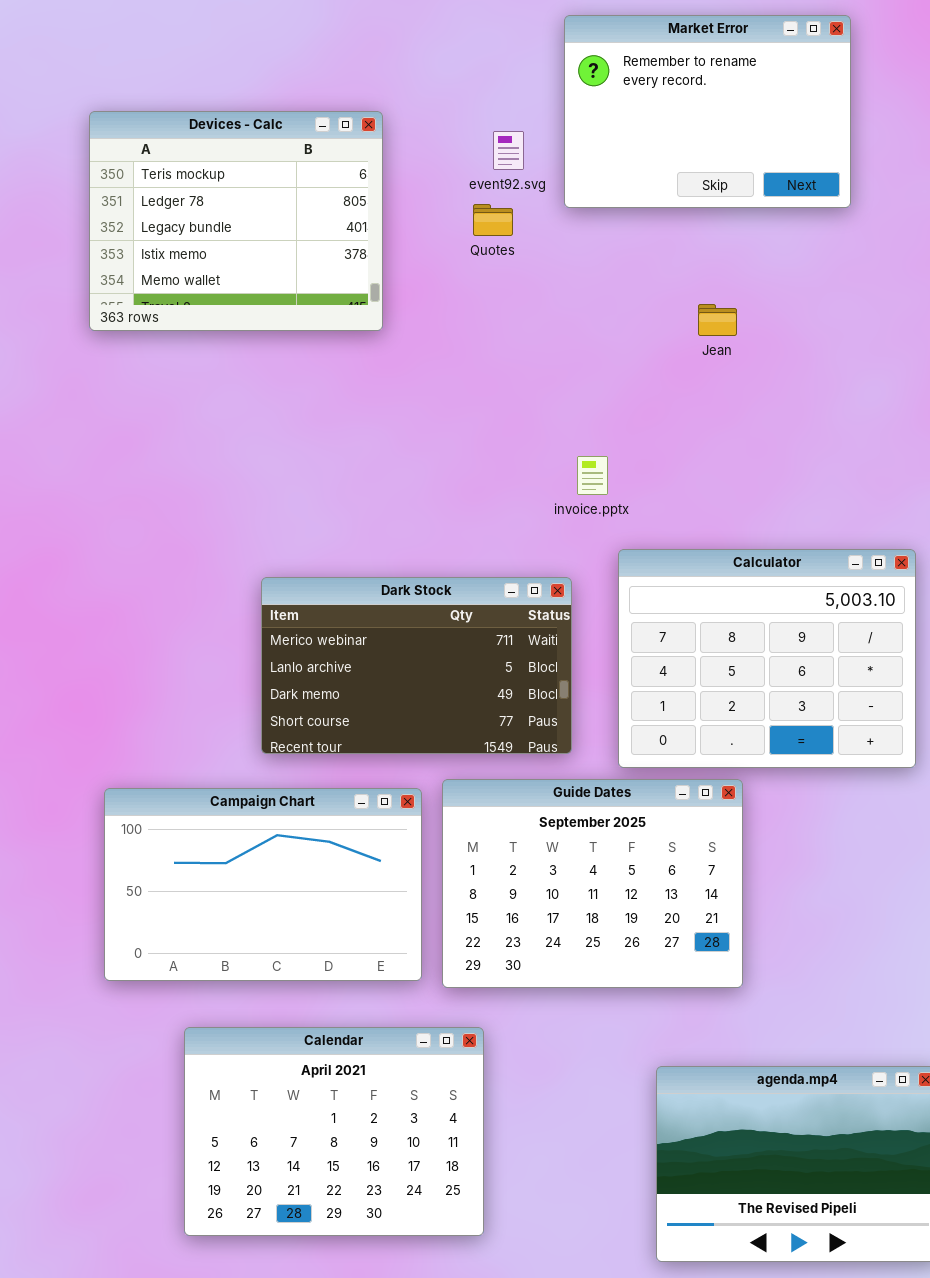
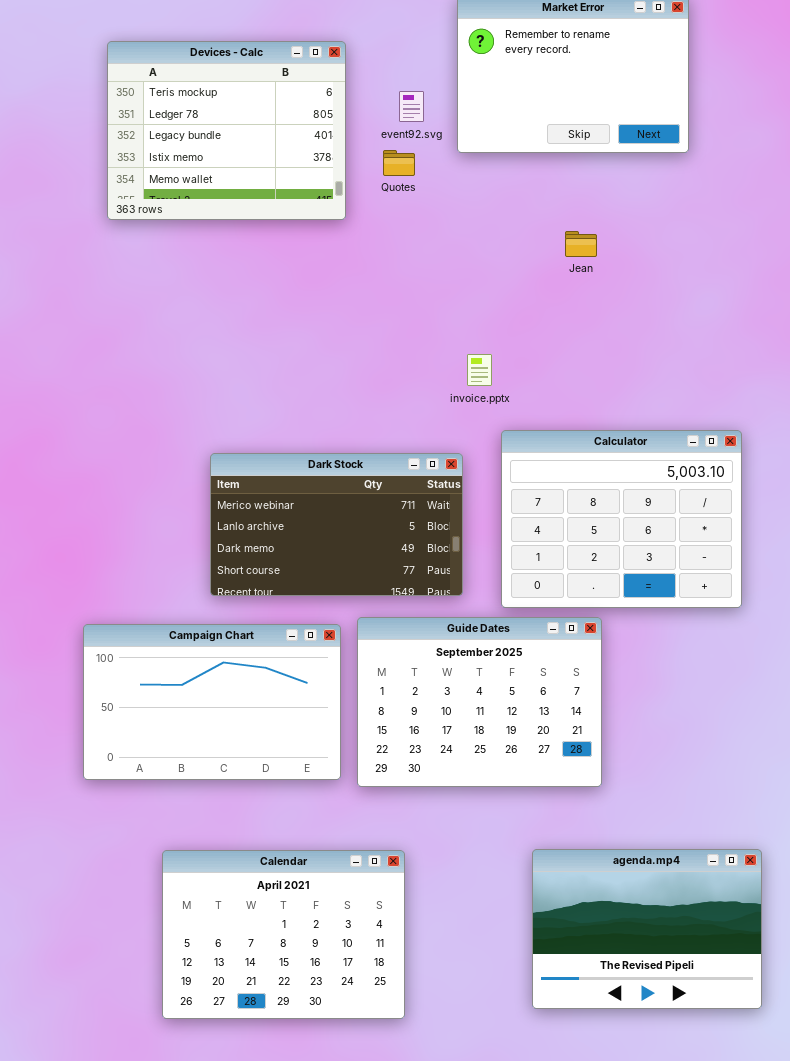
Devices - Calc: [89,111,383,331] -> [107,41,346,220], moved
Calendar: [184,1027,484,1236] -> [162,850,405,1019], moved

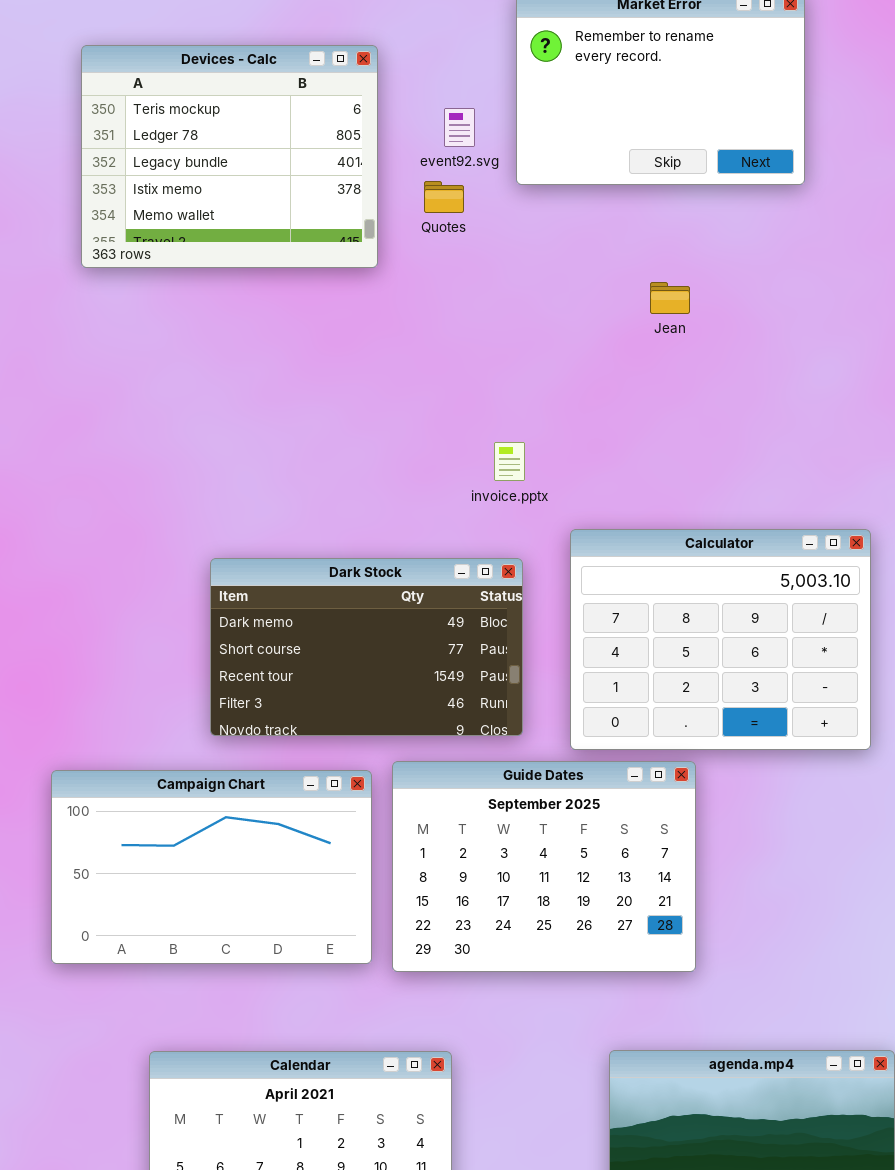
invoice.pptx: [467,354,492,386] -> [494,442,525,481], moved
Dark Stock: [210,453,463,596] -> [210,558,523,736], scrolled down 2 rows

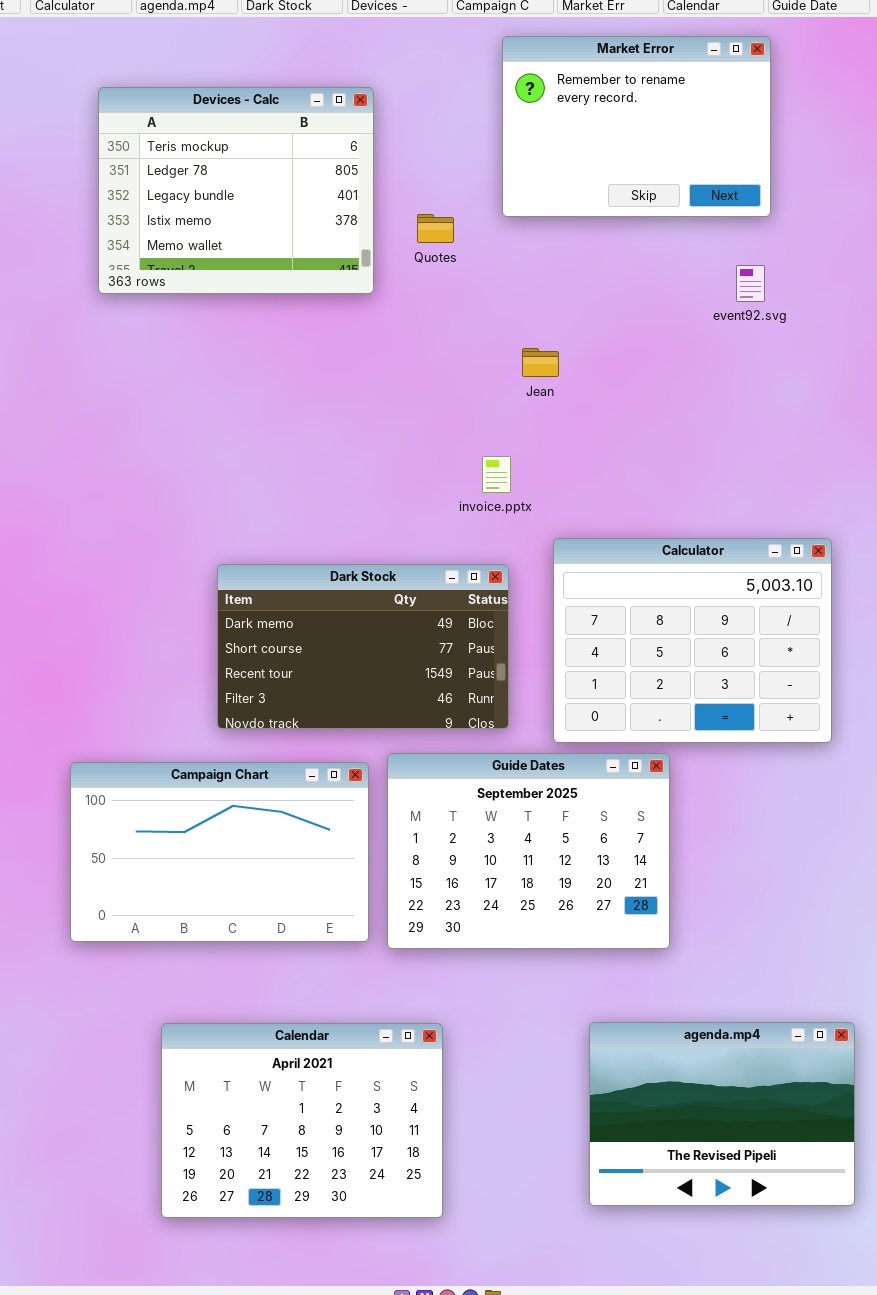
event92.svg: [444,108,475,147] -> [736,265,765,302], moved
Jean: [650,282,690,314] -> [522,348,559,377], moved

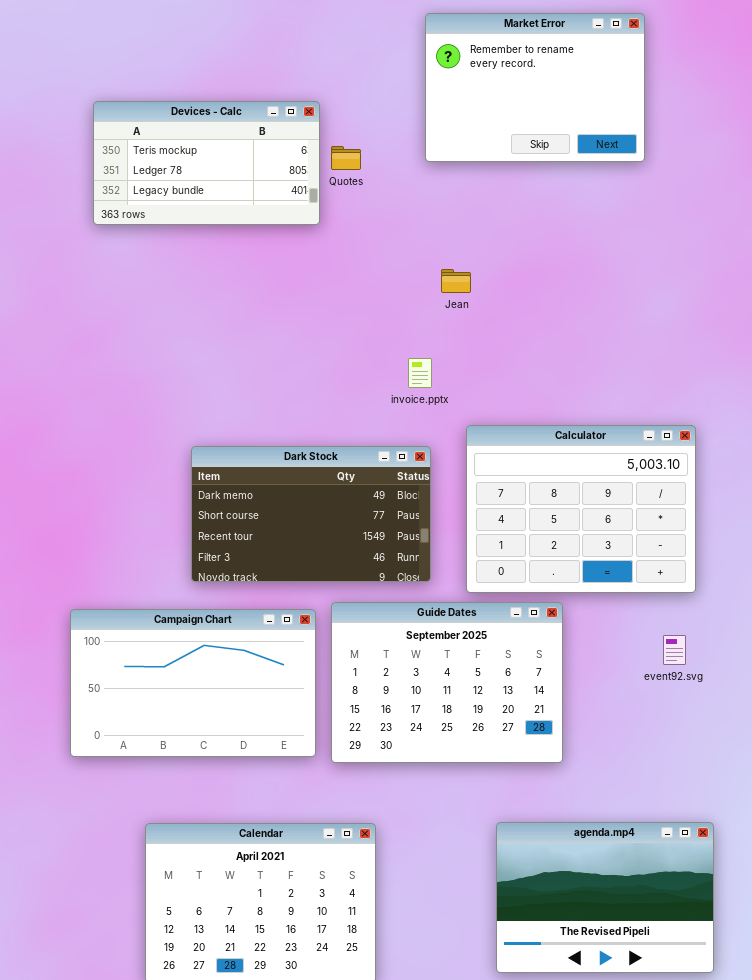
Devices - Calc: [98,87,374,294] -> [93,101,320,225], resized
Quotes: [417,214,454,243] -> [331,146,361,170], moved
event92.svg: [736,265,765,302] -> [663,635,686,665], moved

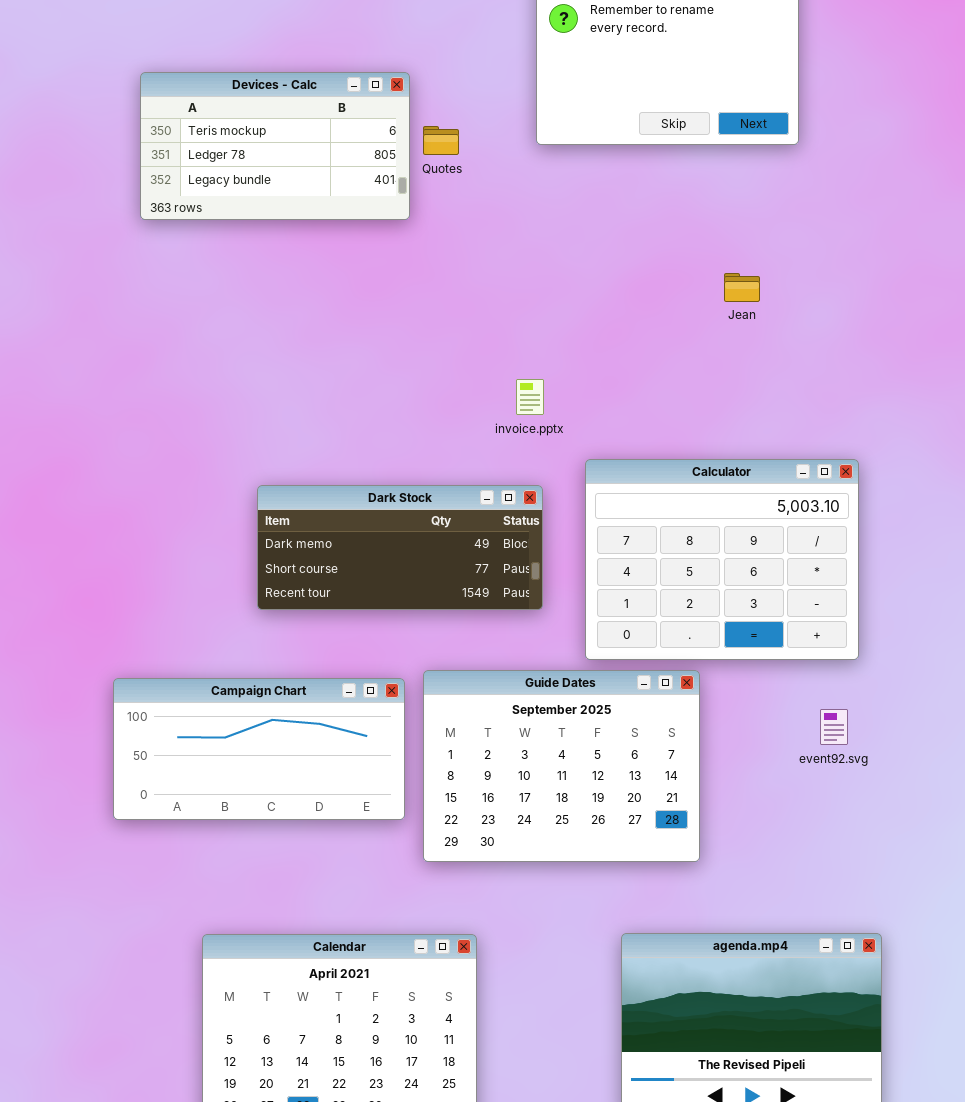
Jean: [441,269,471,293] -> [724,273,760,302], moved
Dark Stock: [191,446,431,582] -> [257,485,543,610], resized
Campaign Chart: [70,609,316,757] -> [113,678,405,820], resized

